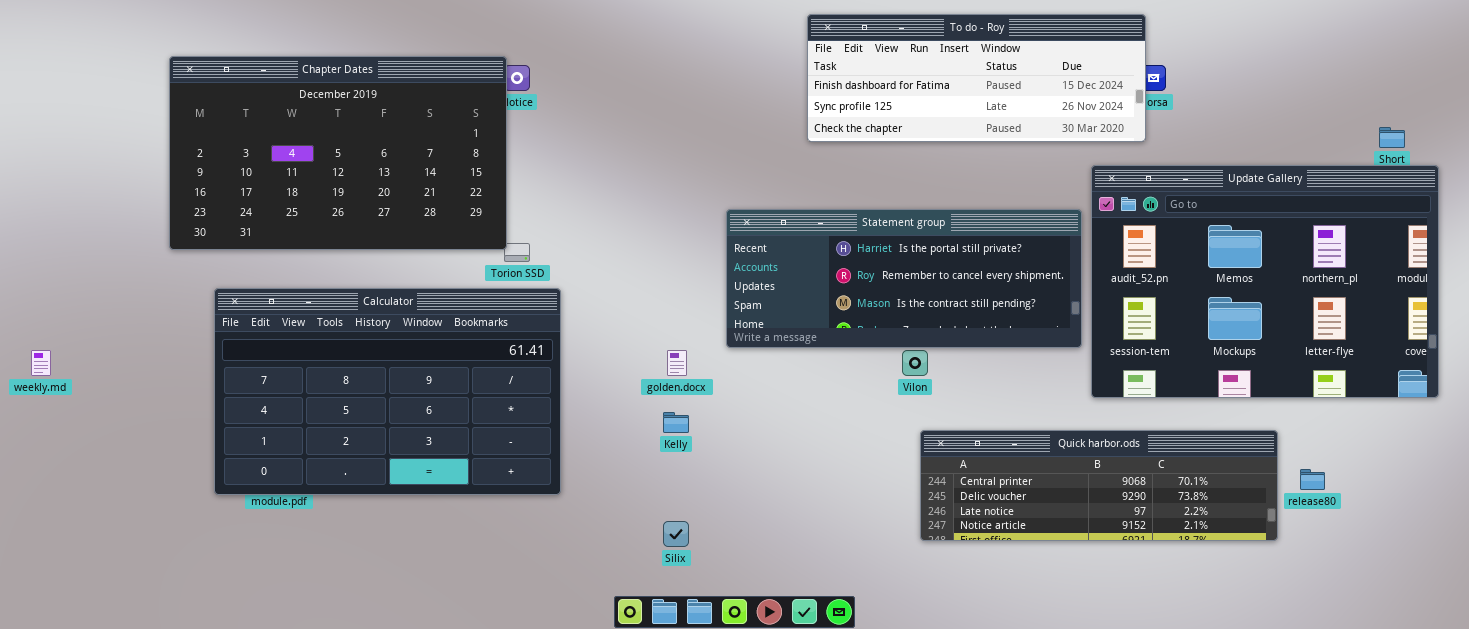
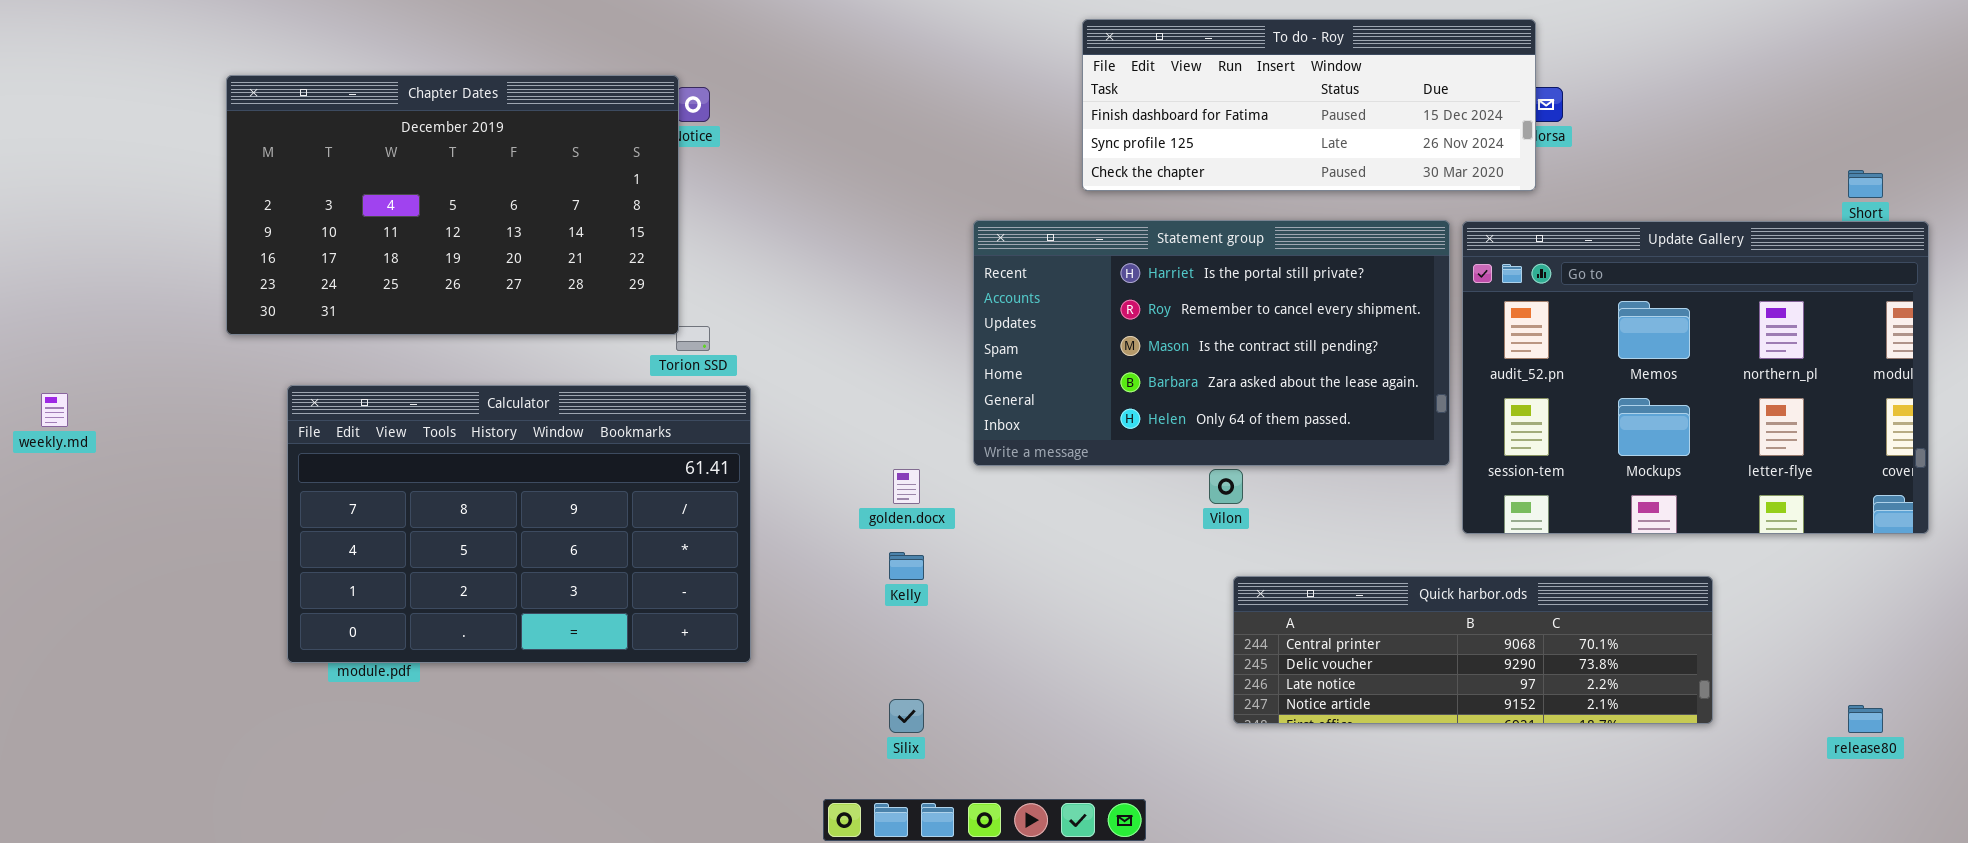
Statement group: [726,209,1082,348] -> [973,220,1450,466], resized
weekly.md: [31,350,51,376] -> [41,393,68,427], moved
release80: [1300,469,1325,490] -> [1848,705,1883,733], moved

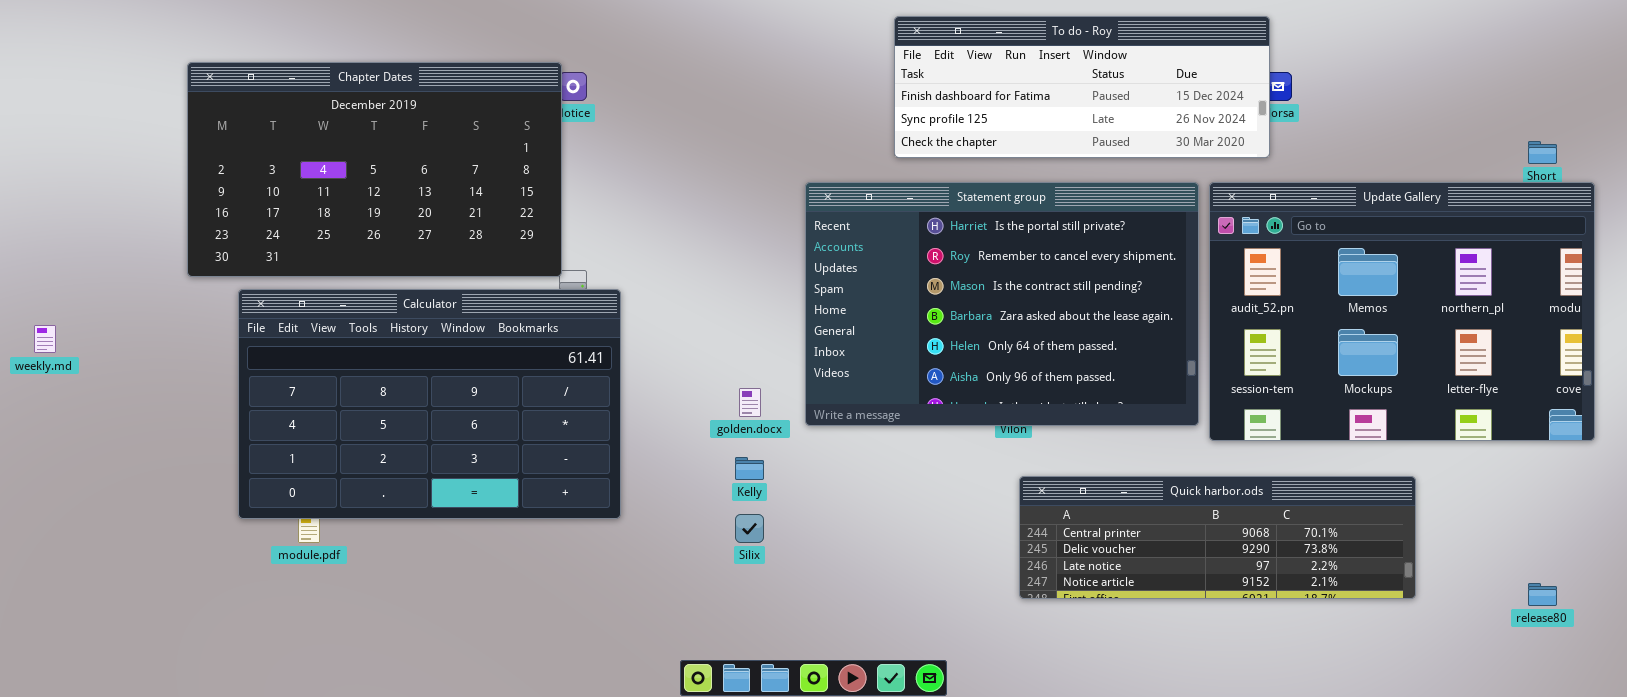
Statement group: [973,220,1450,466] -> [805,182,1199,426], resized
Calculator: [287,385,751,663] -> [238,289,621,519], moved
Silix: [889,699,924,733] -> [735,514,764,543], moved

